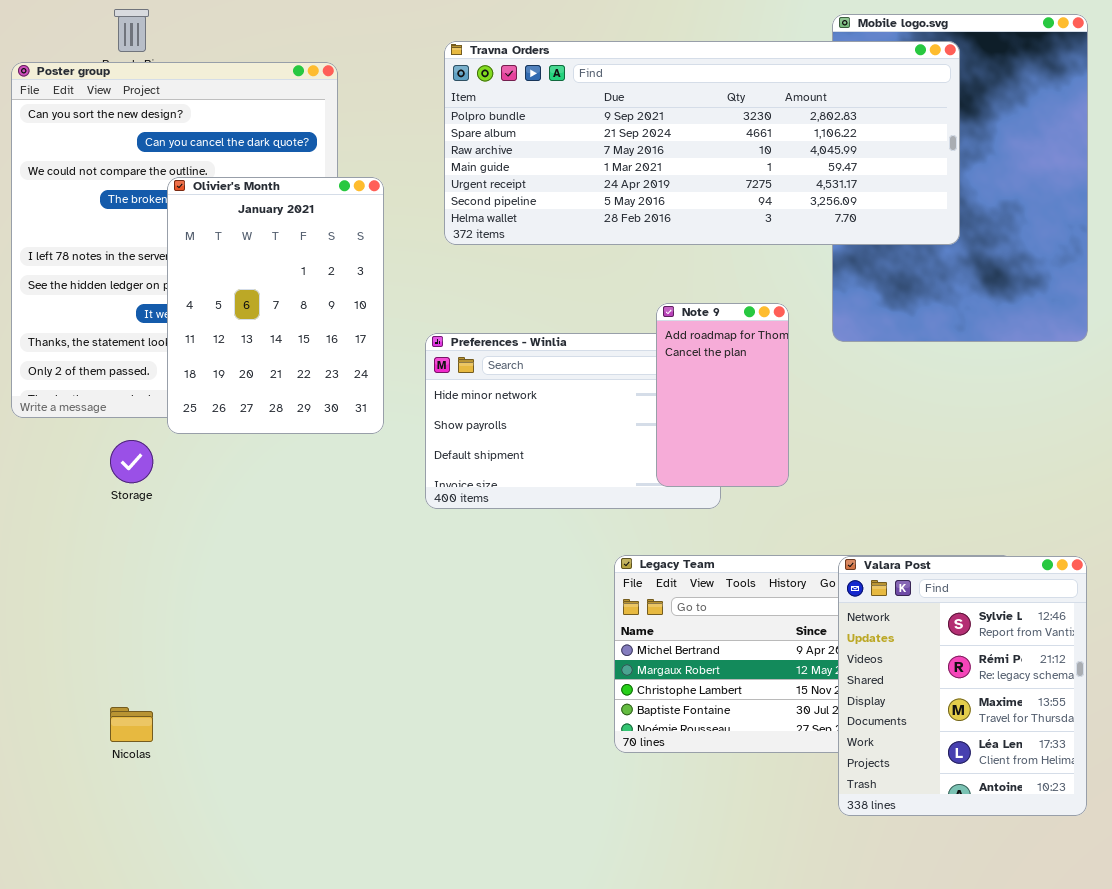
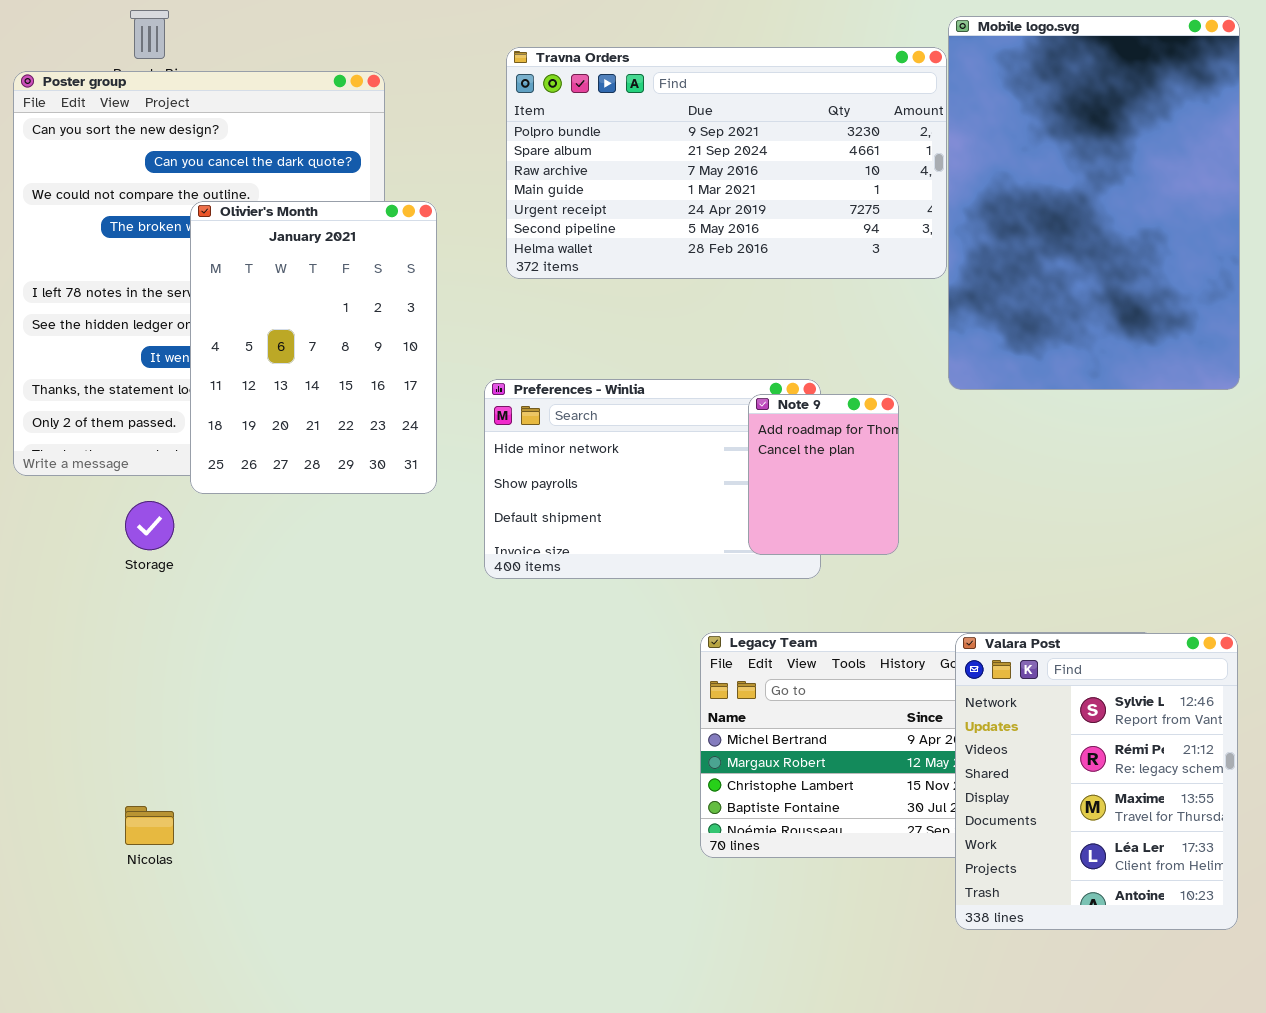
Travna Orders: [444,41,960,245] -> [506,47,947,279], resized
Note 9: [656,303,789,487] -> [748,394,899,555], resized

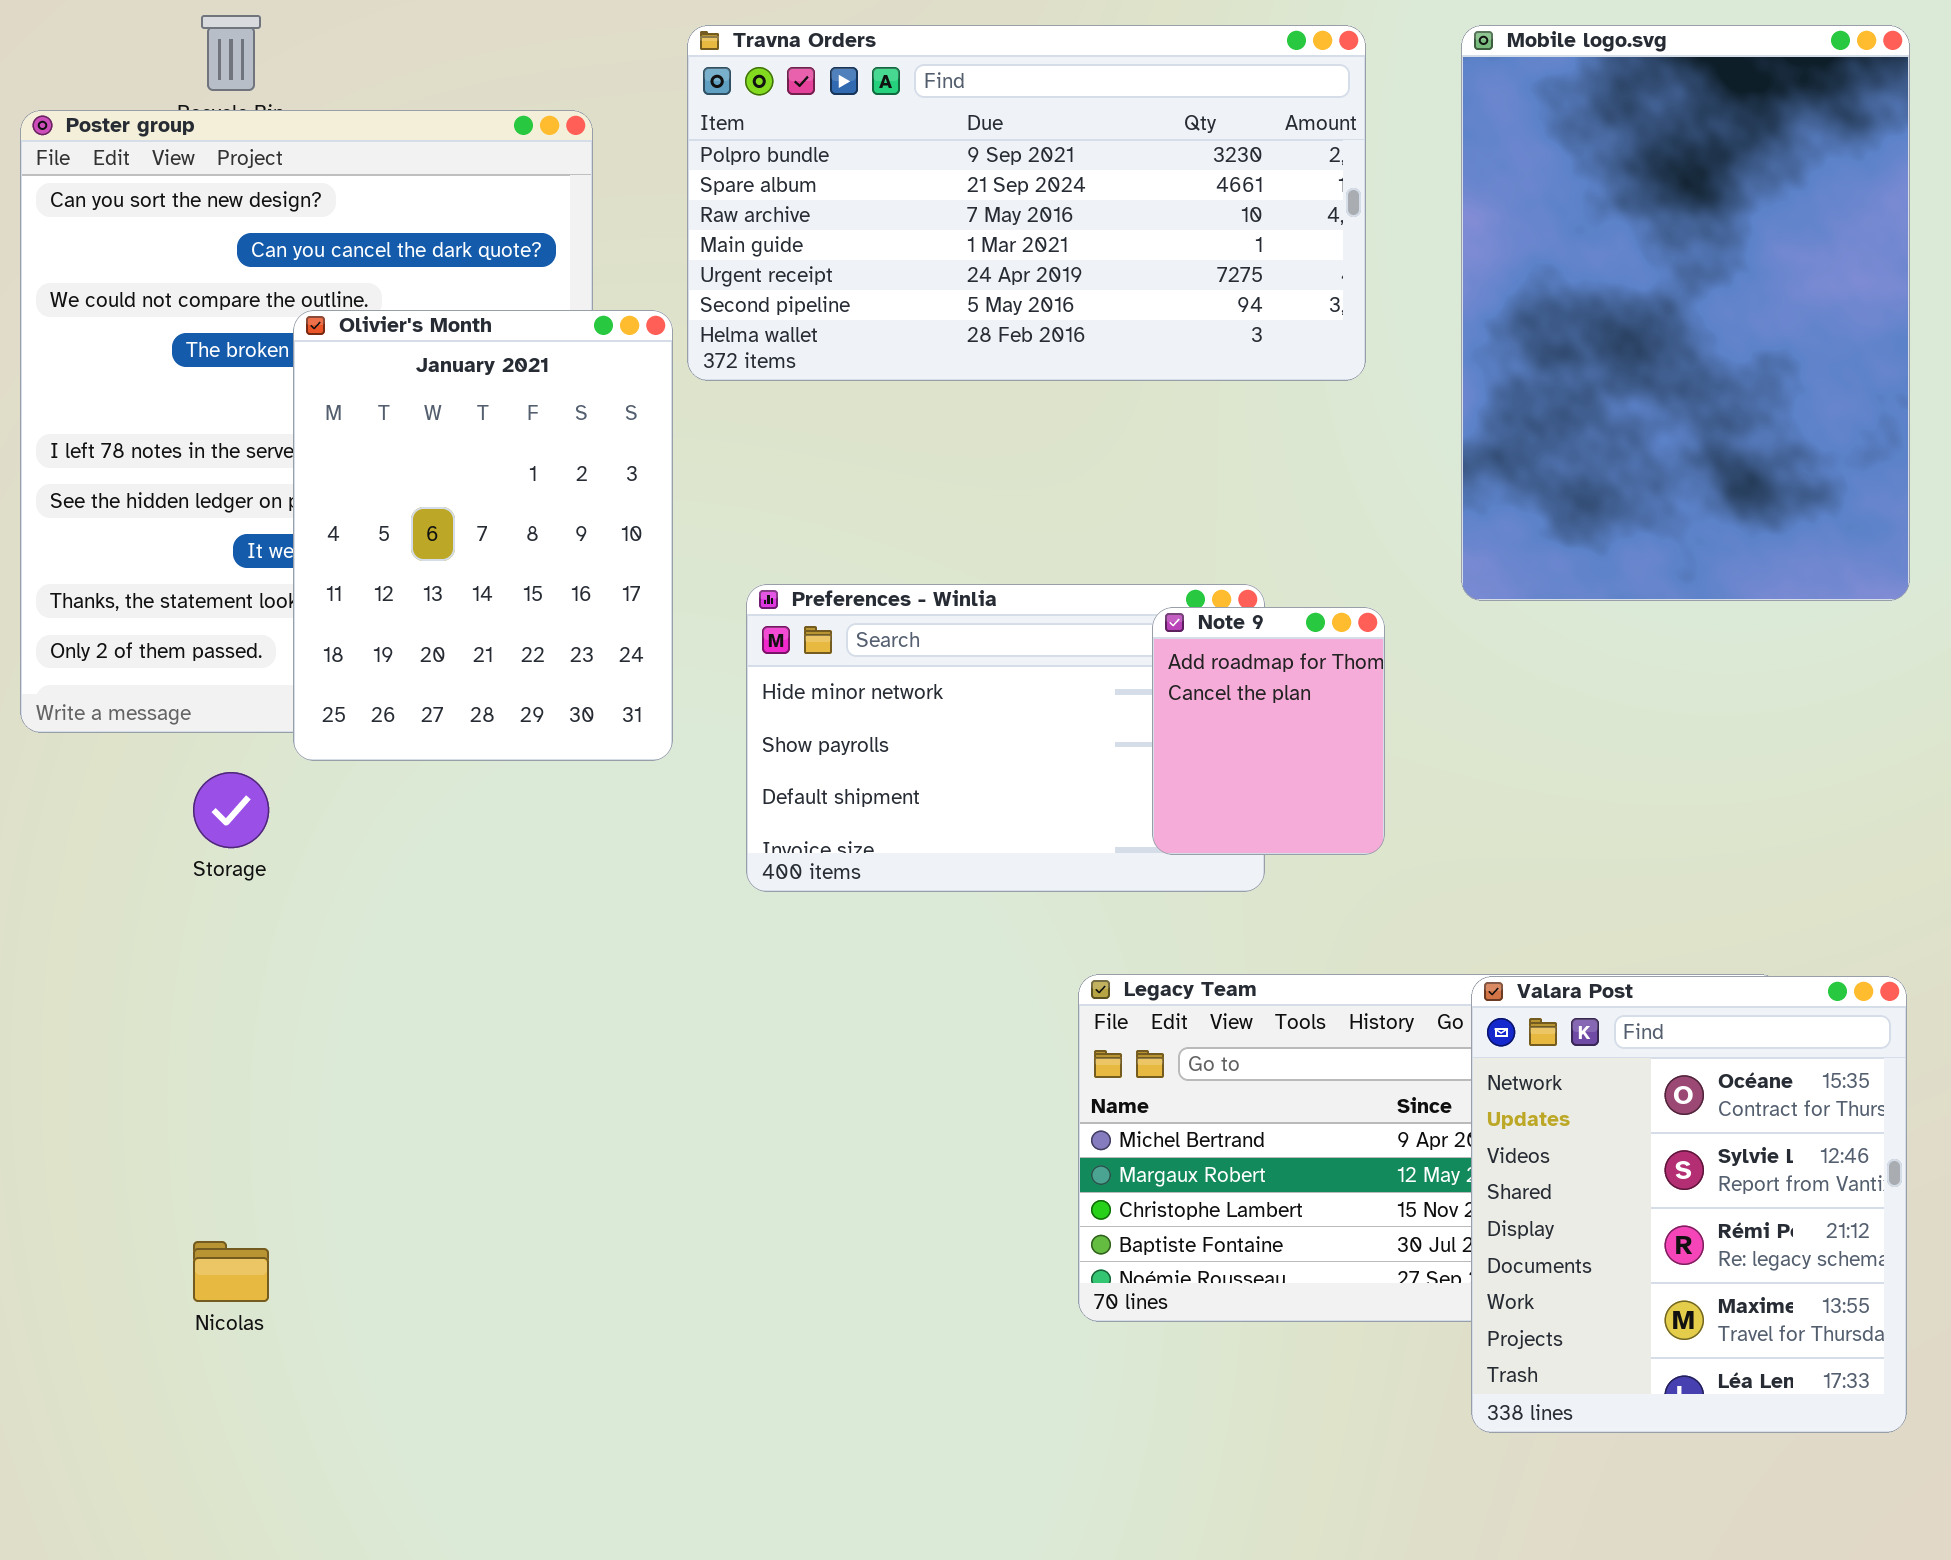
Travna Orders: [506,47,947,279] -> [687,25,1366,381], moved
Valara Post: [955,633,1238,930] -> [1471,976,1907,1433], scrolled up 1 row

